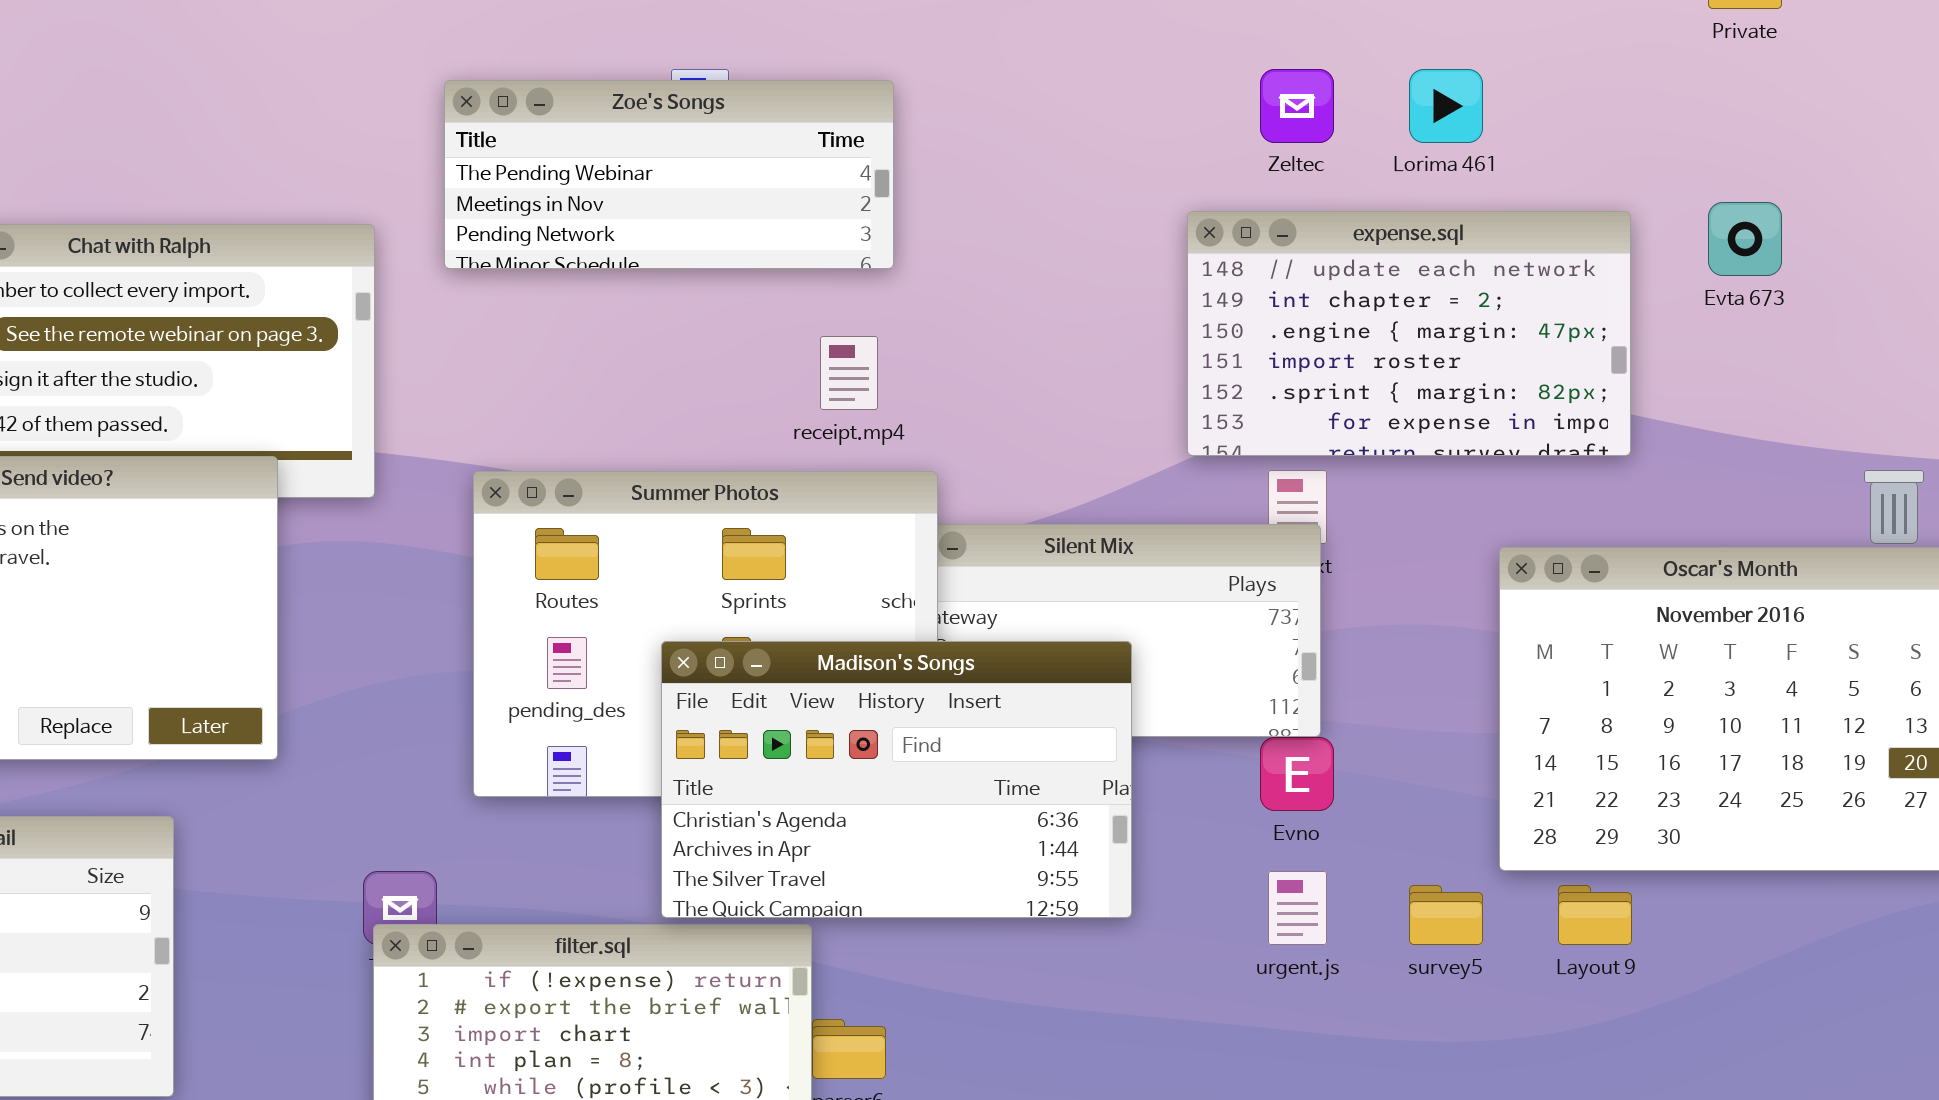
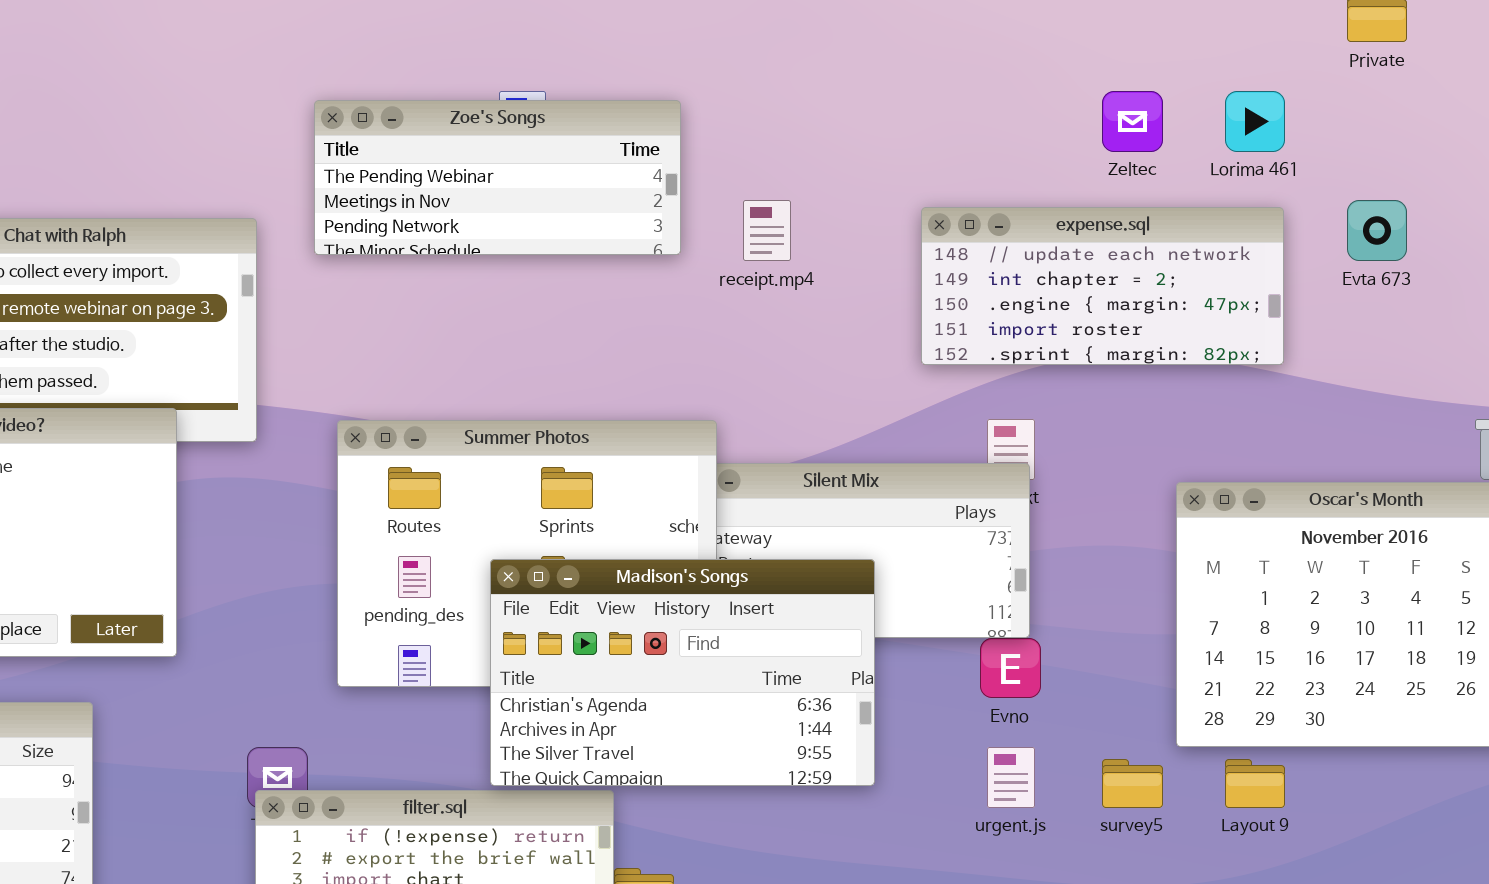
Zeltec: [1260,69,1334,143] -> [1102,91,1163,152], moved
Lorima 461: [1409,69,1483,143] -> [1225,91,1285,152], moved
expense.sql: [1187,211,1631,456] -> [921,207,1284,365], resized
receipt.mp4: [820,336,878,410] -> [743,200,791,261], moved

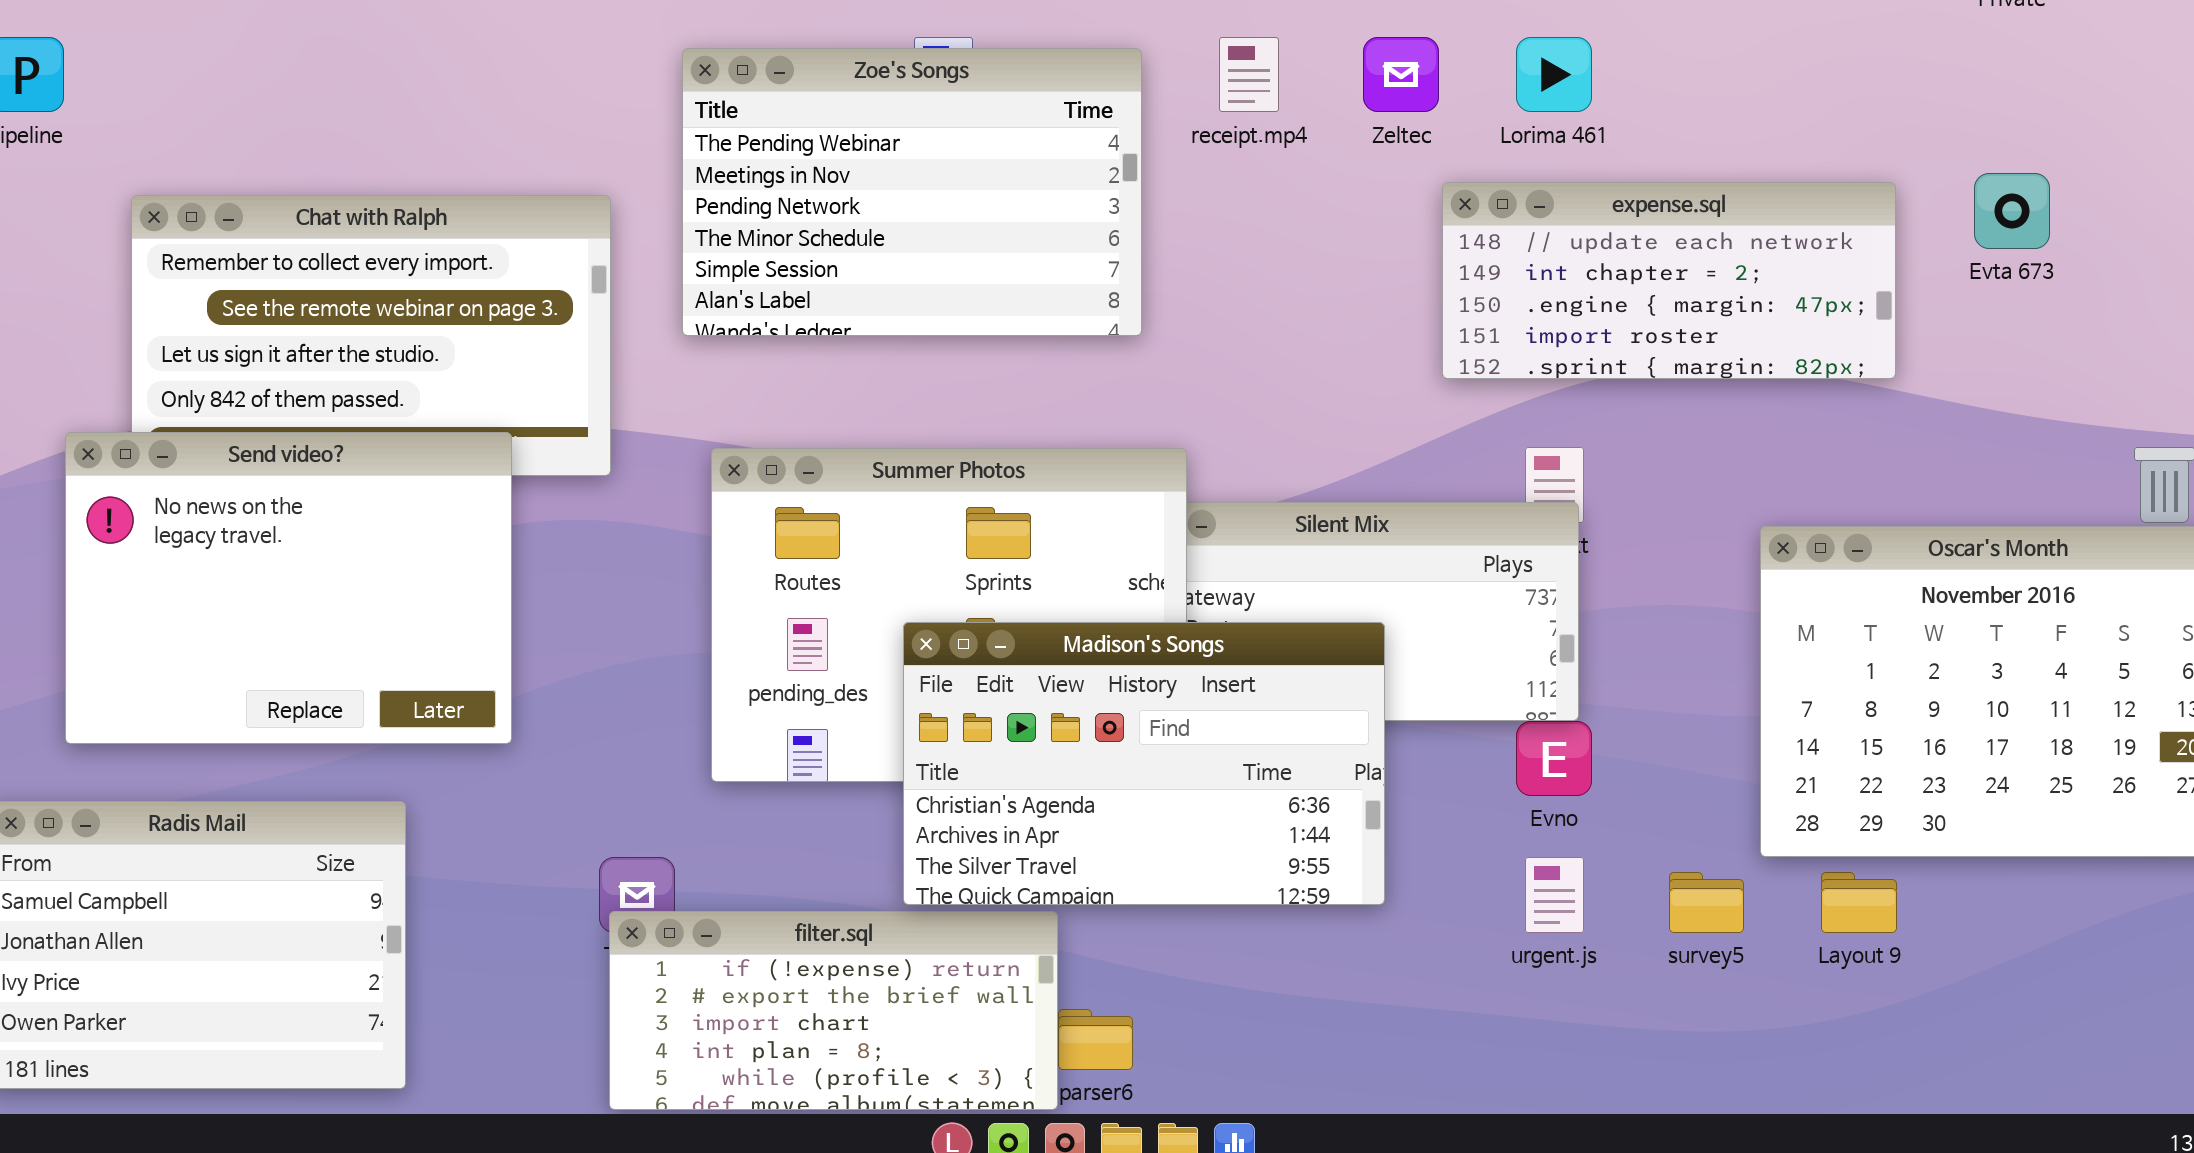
Zeltec: [1102,91,1163,152] -> [1363,37,1439,112], moved
Lorima 461: [1225,91,1285,152] -> [1516,37,1592,112], moved
Zoe's Songs: [314,100,681,255] -> [682,48,1142,336], resized
receipt.mp4: [743,200,791,261] -> [1219,37,1279,112], moved

